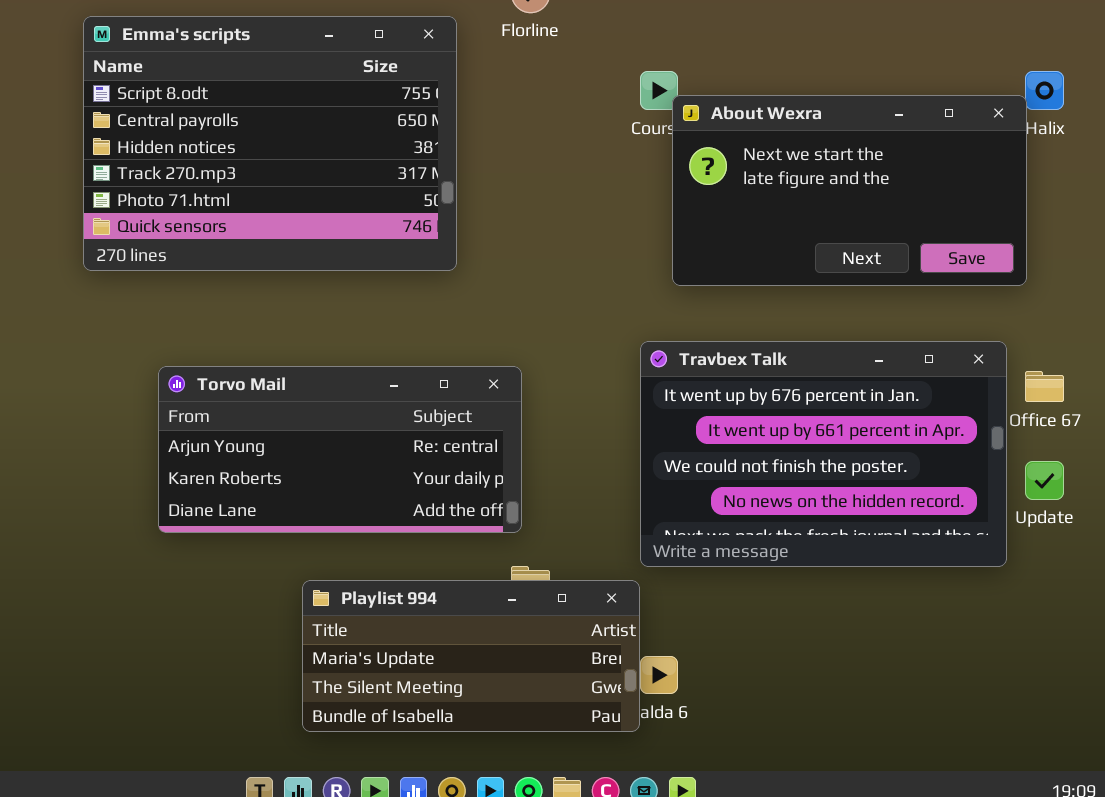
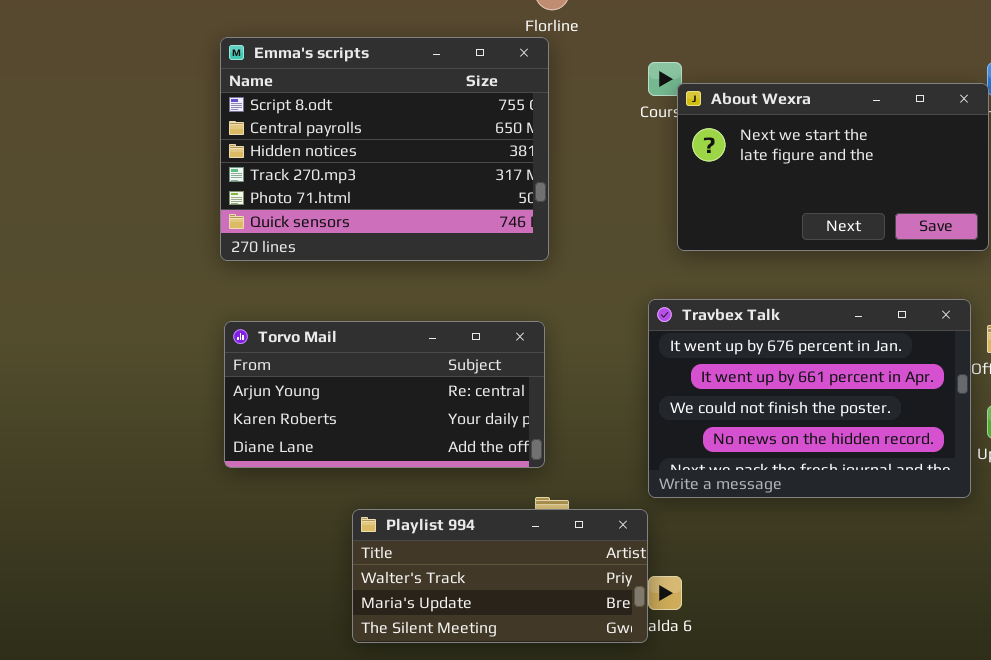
Emma's scripts: [83,16,457,271] -> [220,37,549,261], moved
Playlist 994: [302,580,640,732] -> [352,509,648,643], scrolled up 1 row

